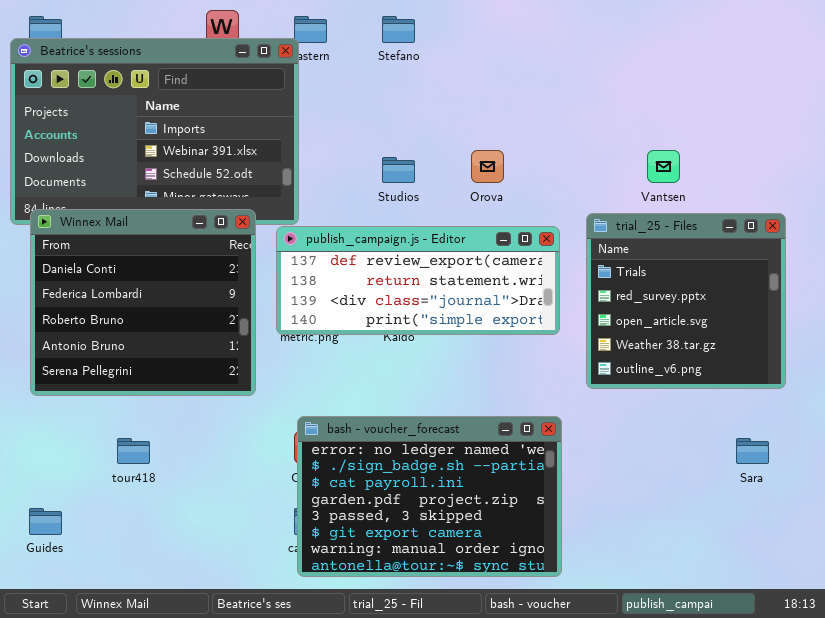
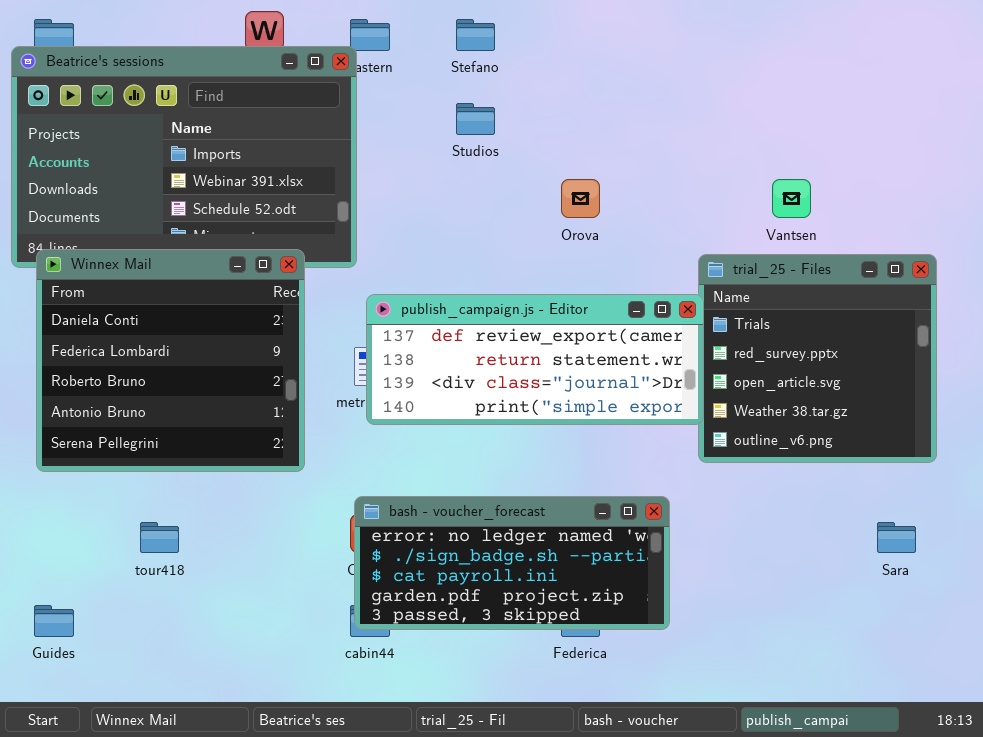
Studios: [382,157,415,183] -> [456,103,495,135], moved
publish_campaign.js - Editor: [276,226,560,335] -> [366,294,704,425], moved
bash - voucher_forecast: [297,416,562,577] -> [354,496,670,630], resized

